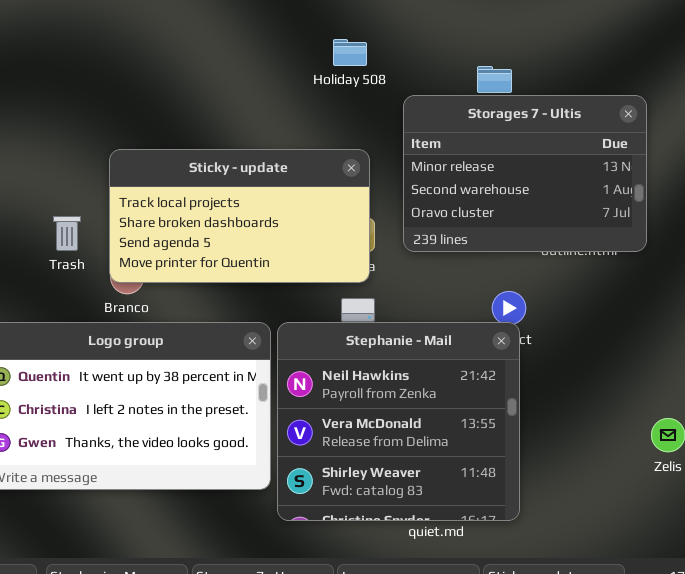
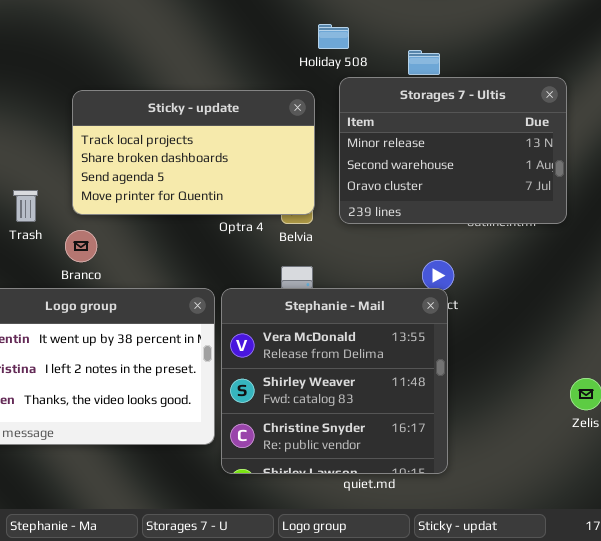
Holiday 508: [333,39,367,66] -> [318,24,349,49], moved
Sticky - update: [109,149,370,283] -> [72,90,315,215], moved
Stephanie - Mail: [277,322,520,521] -> [221,288,448,474], scrolled down 1 row

